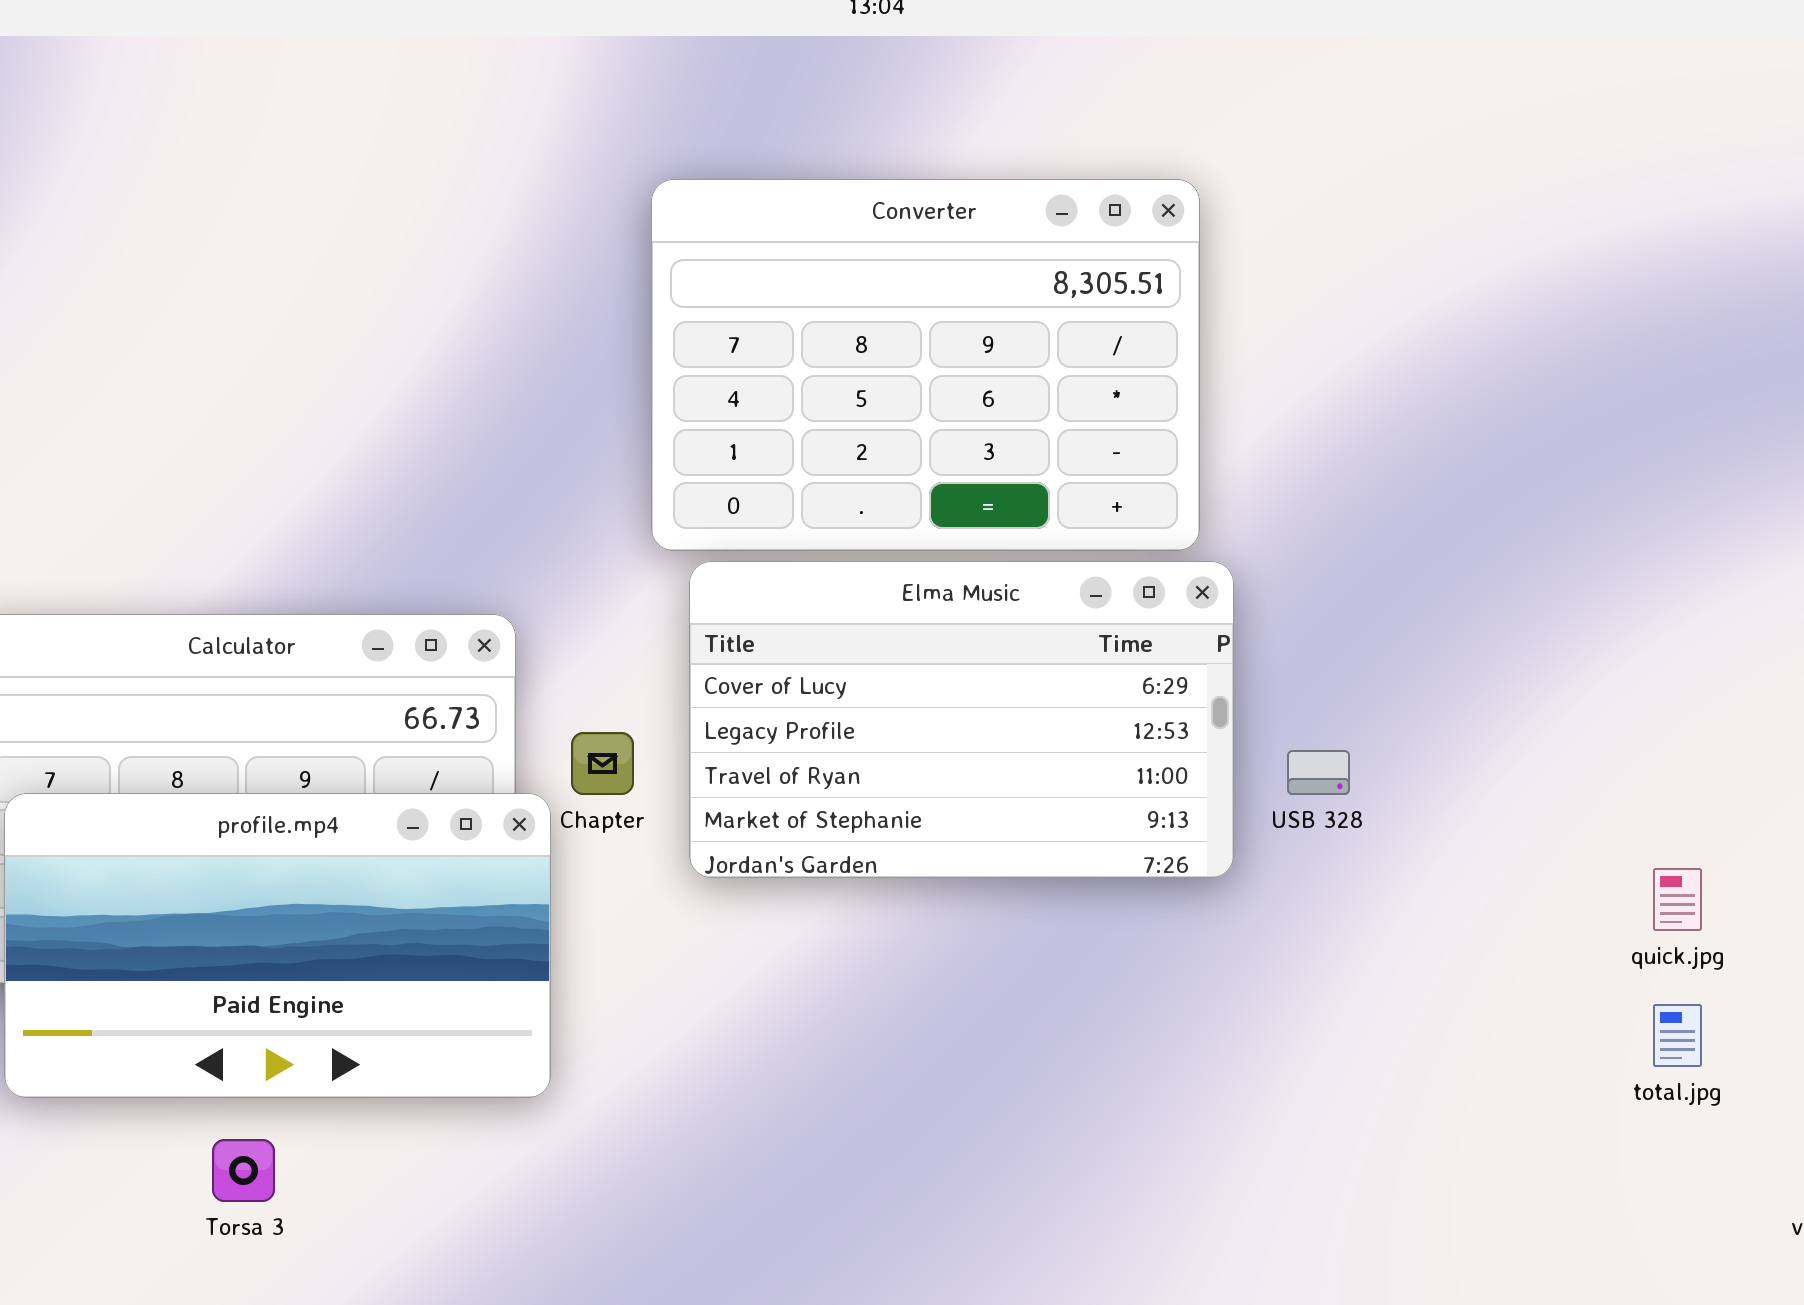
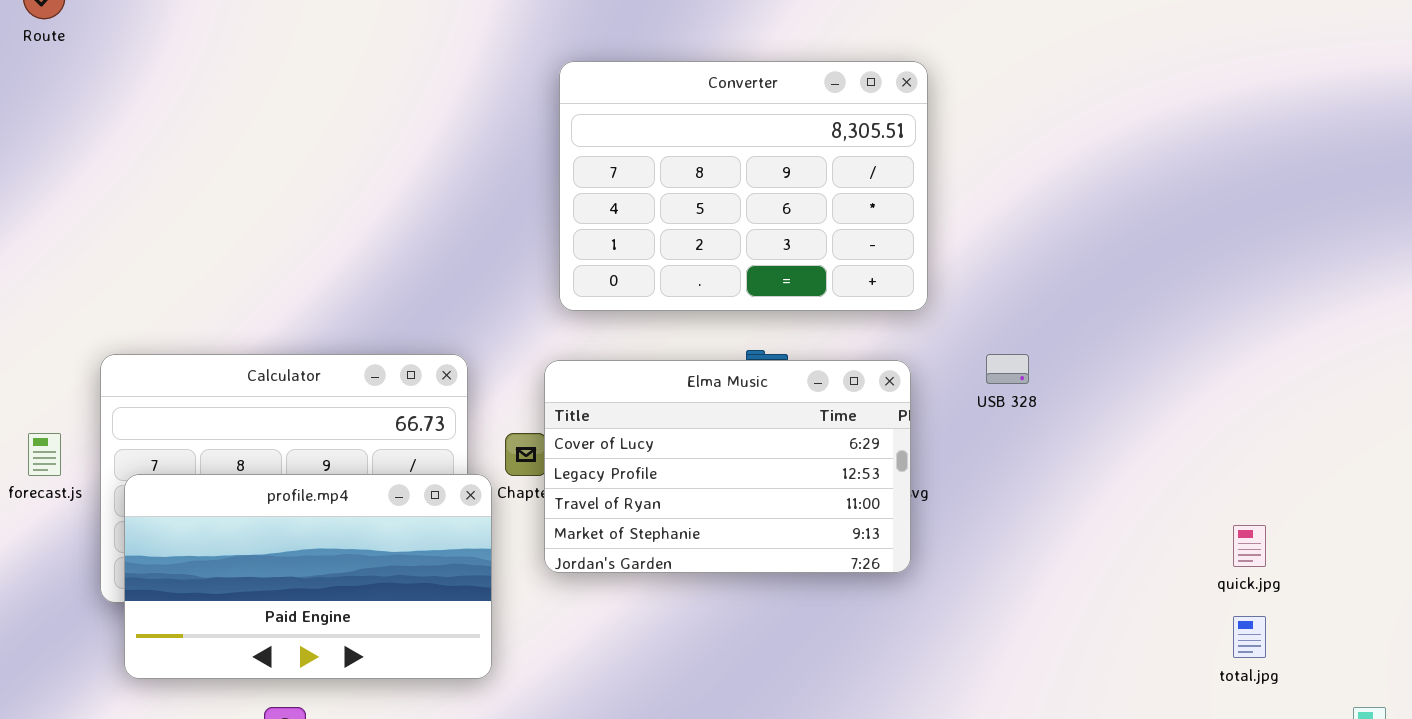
Elma Music: [689,561,1234,878] -> [544,360,911,573], moved
USB 328: [1287,750,1350,795] -> [986,354,1029,384], moved

